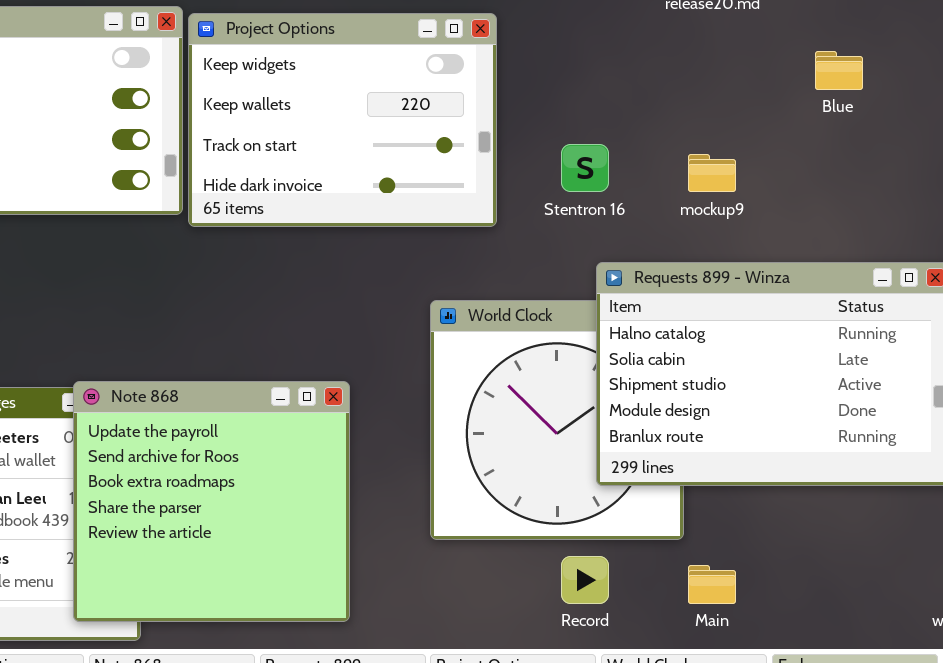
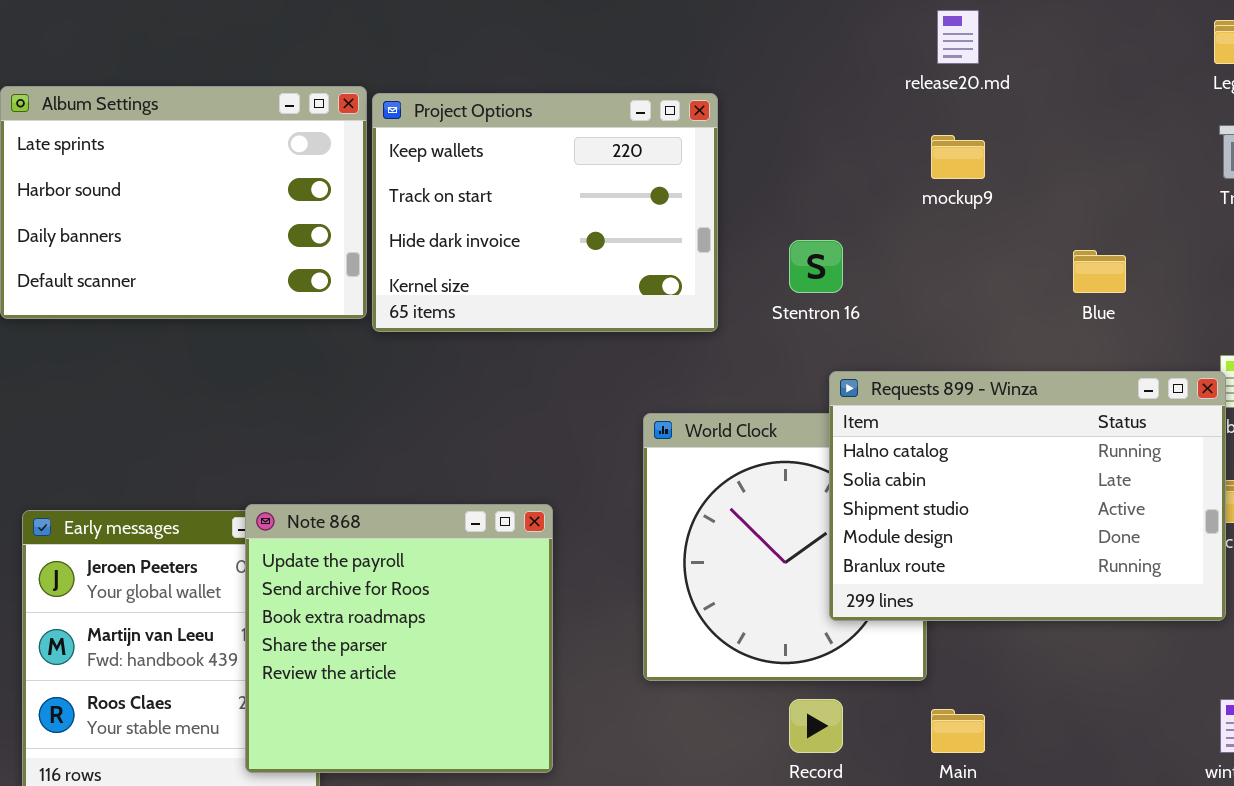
Project Options: [188,13,497,227] -> [372,93,718,332], scrolled down 1 row
Blue: [815,51,863,90] -> [1073,250,1126,293], moved
mockup9: [688,154,736,192] -> [931,135,985,179], moved

